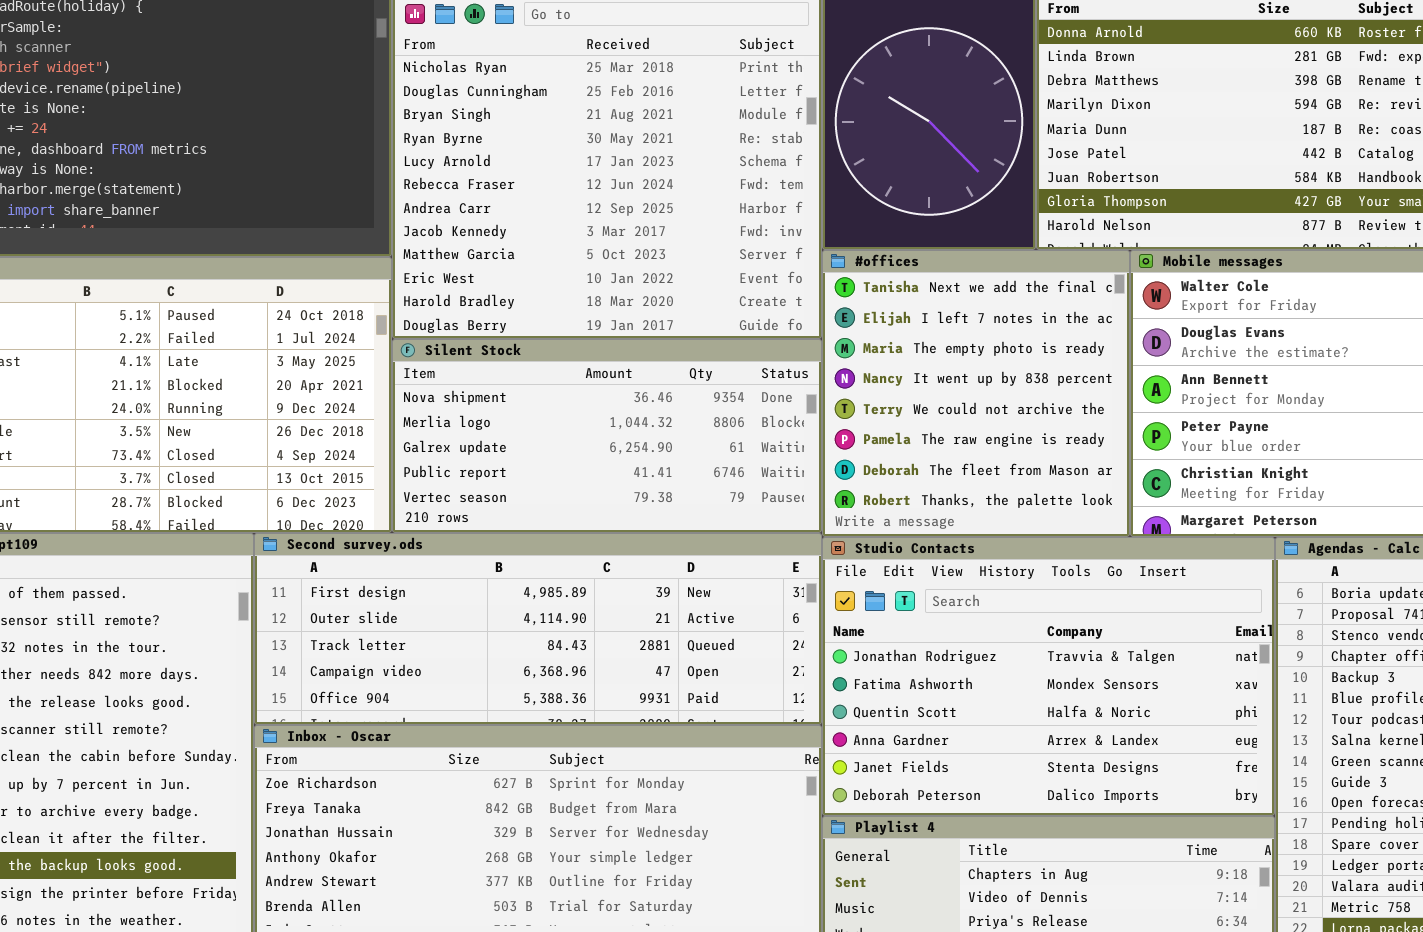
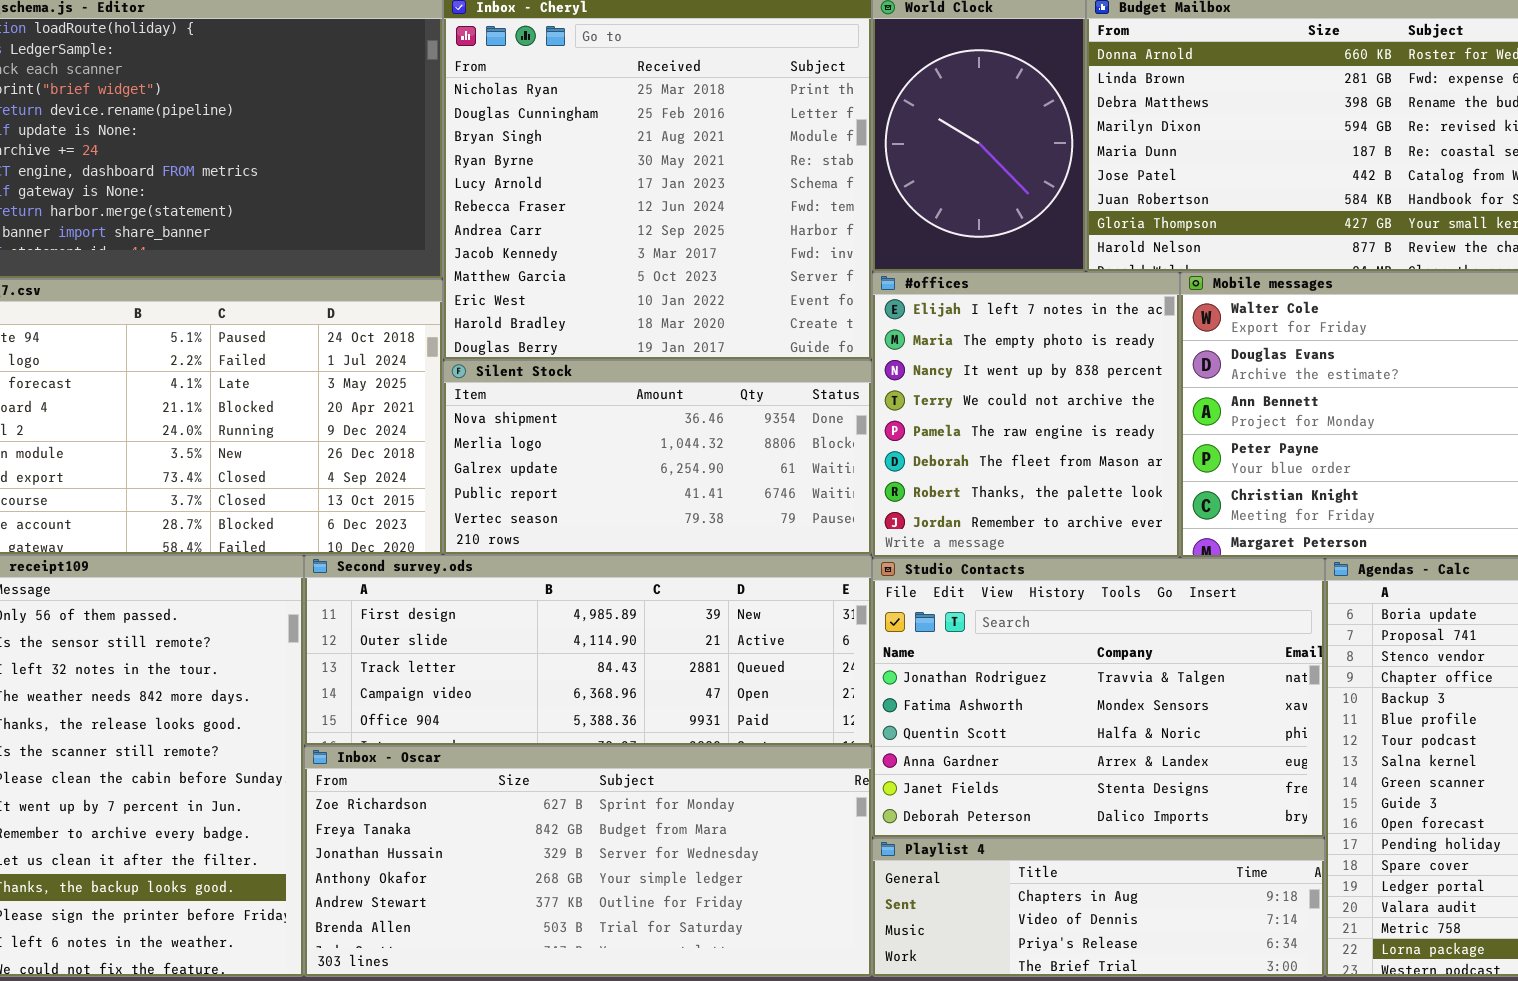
#offices: [822,250,1130,537] -> [872,272,1180,558], scrolled down 1 row

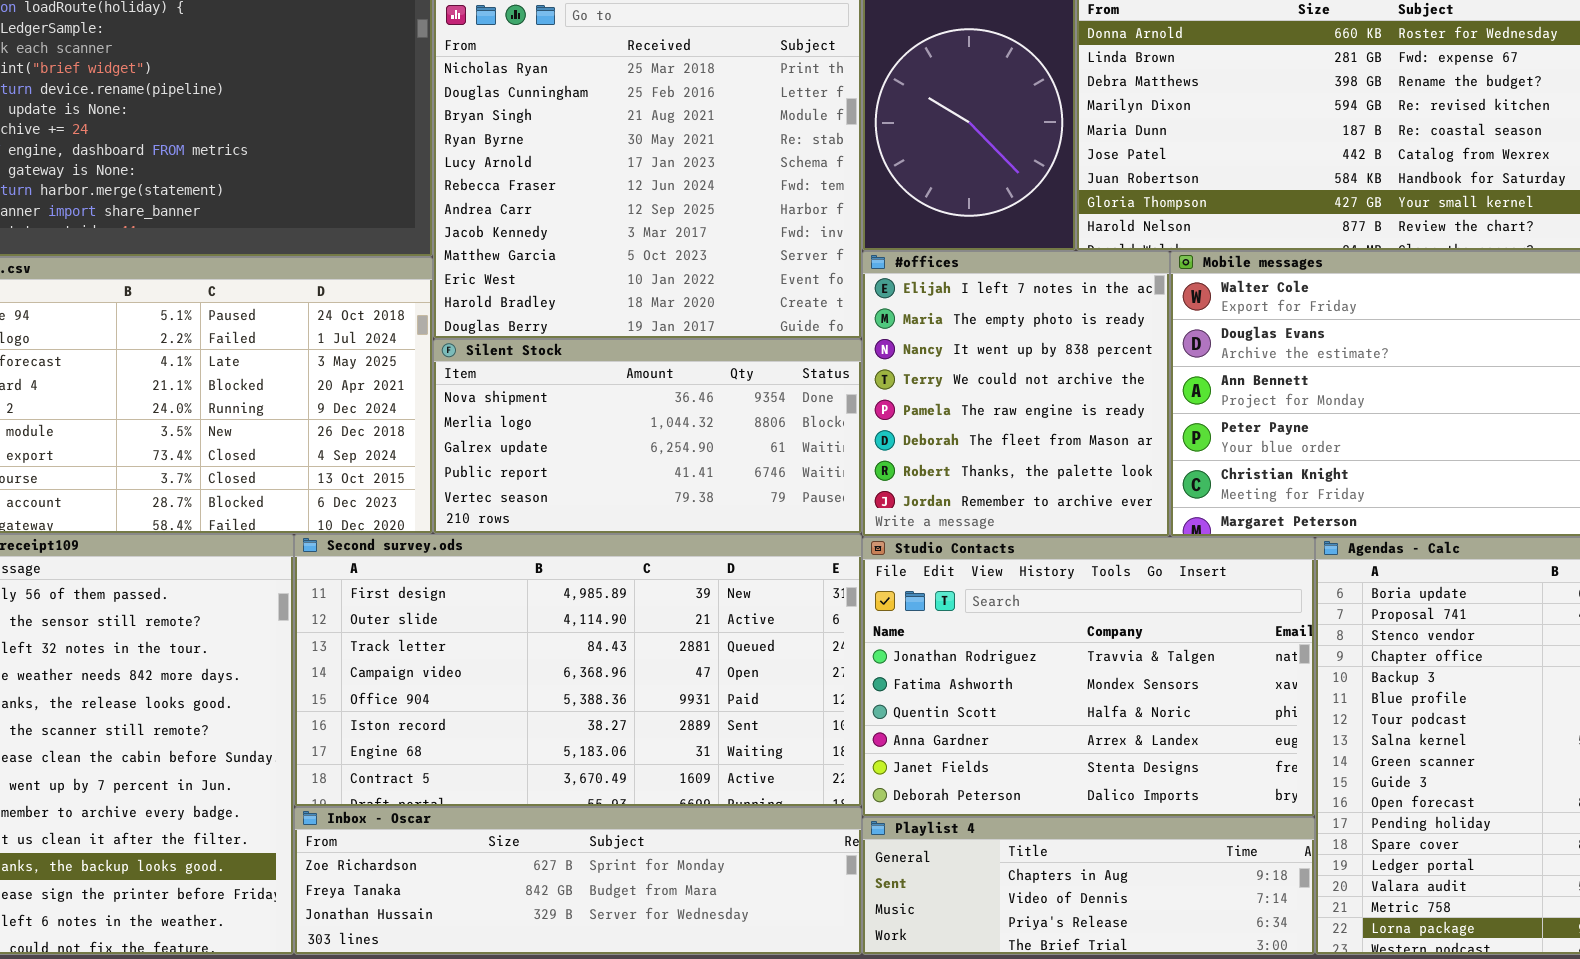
Second survey.ods: [304,555,872,746] -> [294,534,862,807], resized
Inbox - Oscar: [304,746,872,977] -> [294,807,862,955], resized

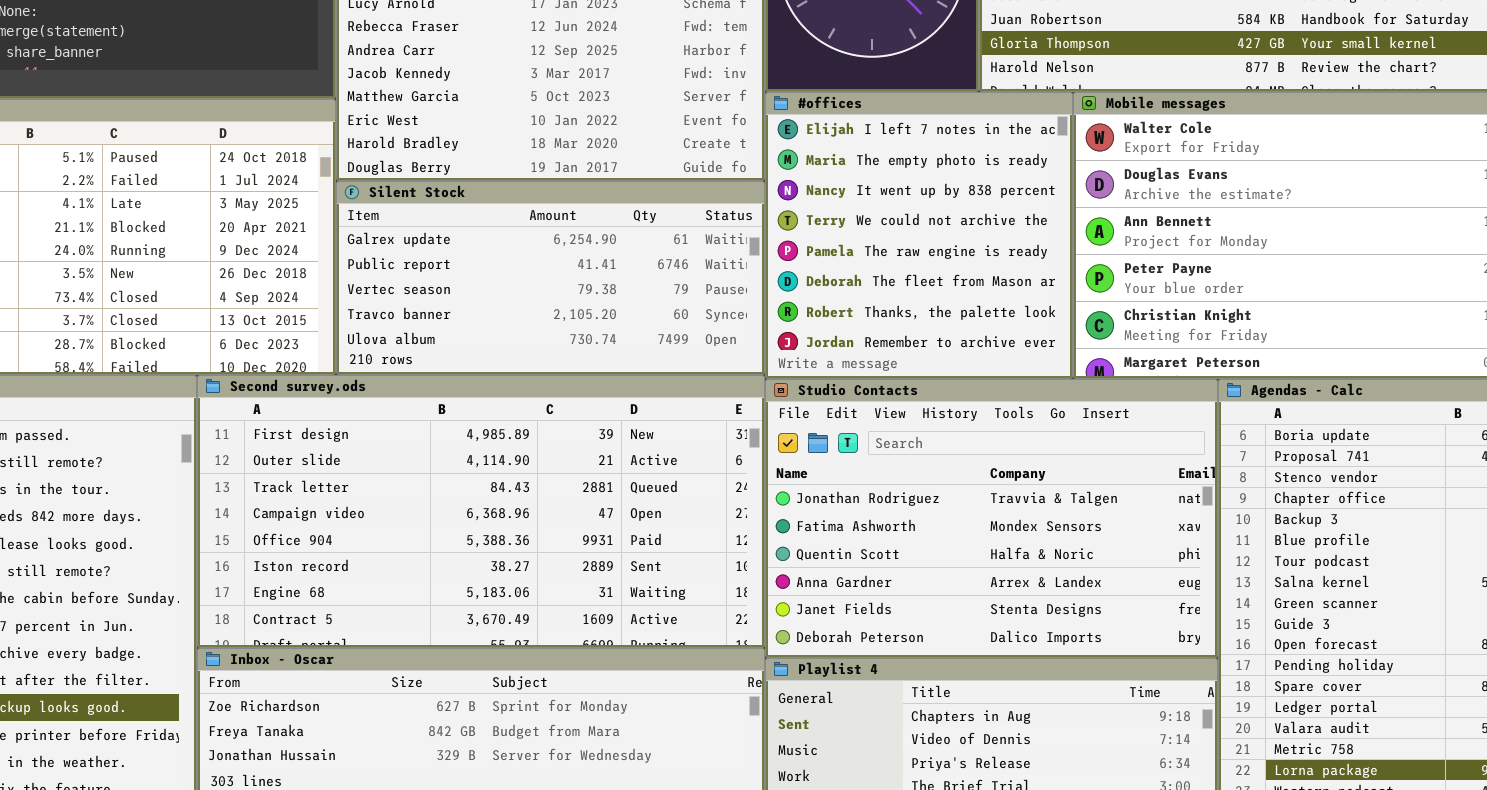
Silent Stock: [433,339,862,534] -> [336,181,765,375], scrolled down 2 rows

